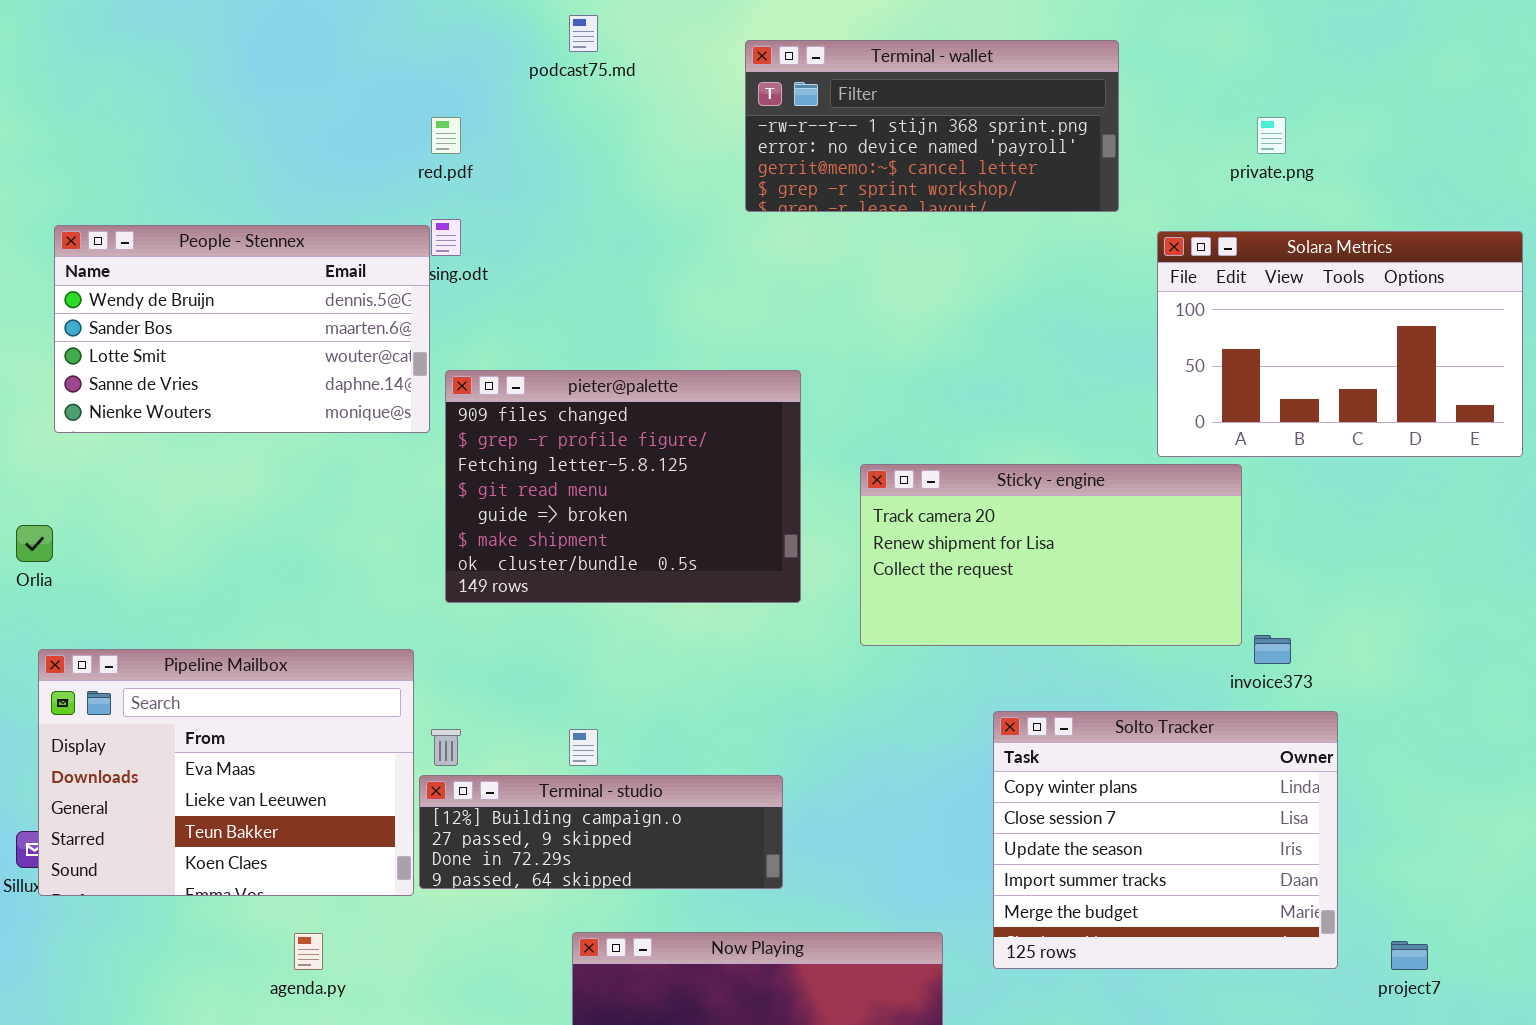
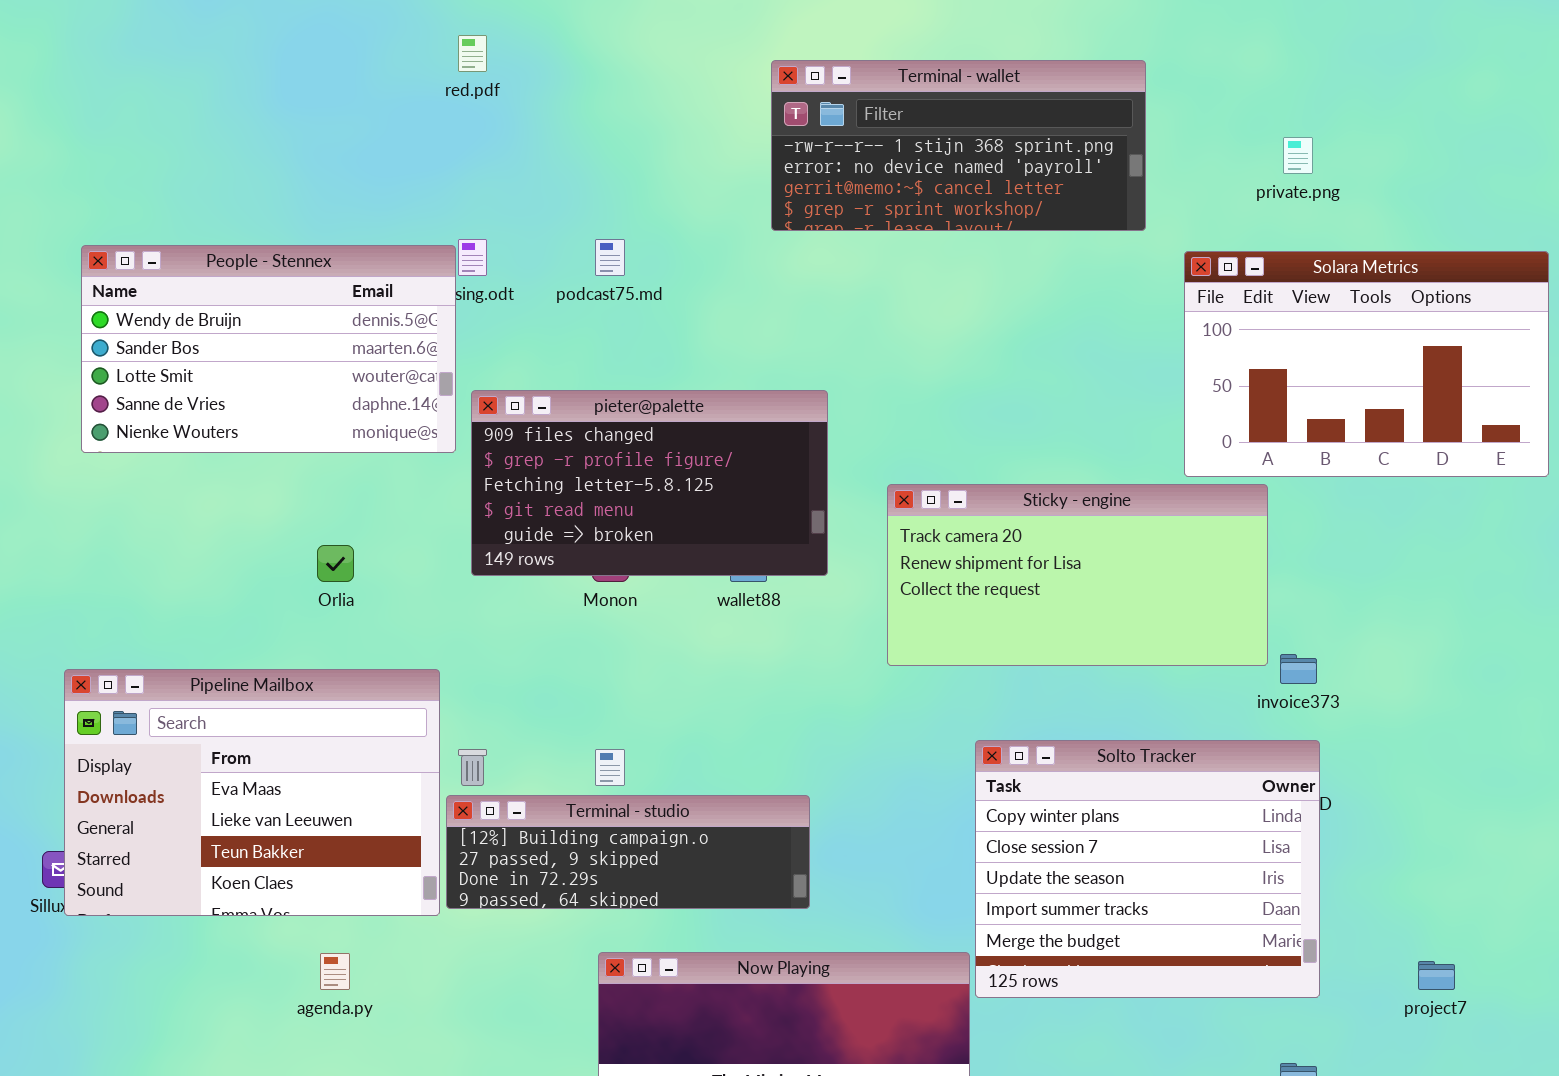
podcast75.md: [569,15,598,52] -> [595,239,625,276], moved
red.pdf: [431,117,461,154] -> [458,35,487,72], moved
pieter@palette: [445,370,801,603] -> [471,390,828,576], resized
Orlia: [16,525,53,562] -> [317,545,354,582], moved
Solto Tracker: [993,711,1338,969] -> [975,740,1320,998], moved

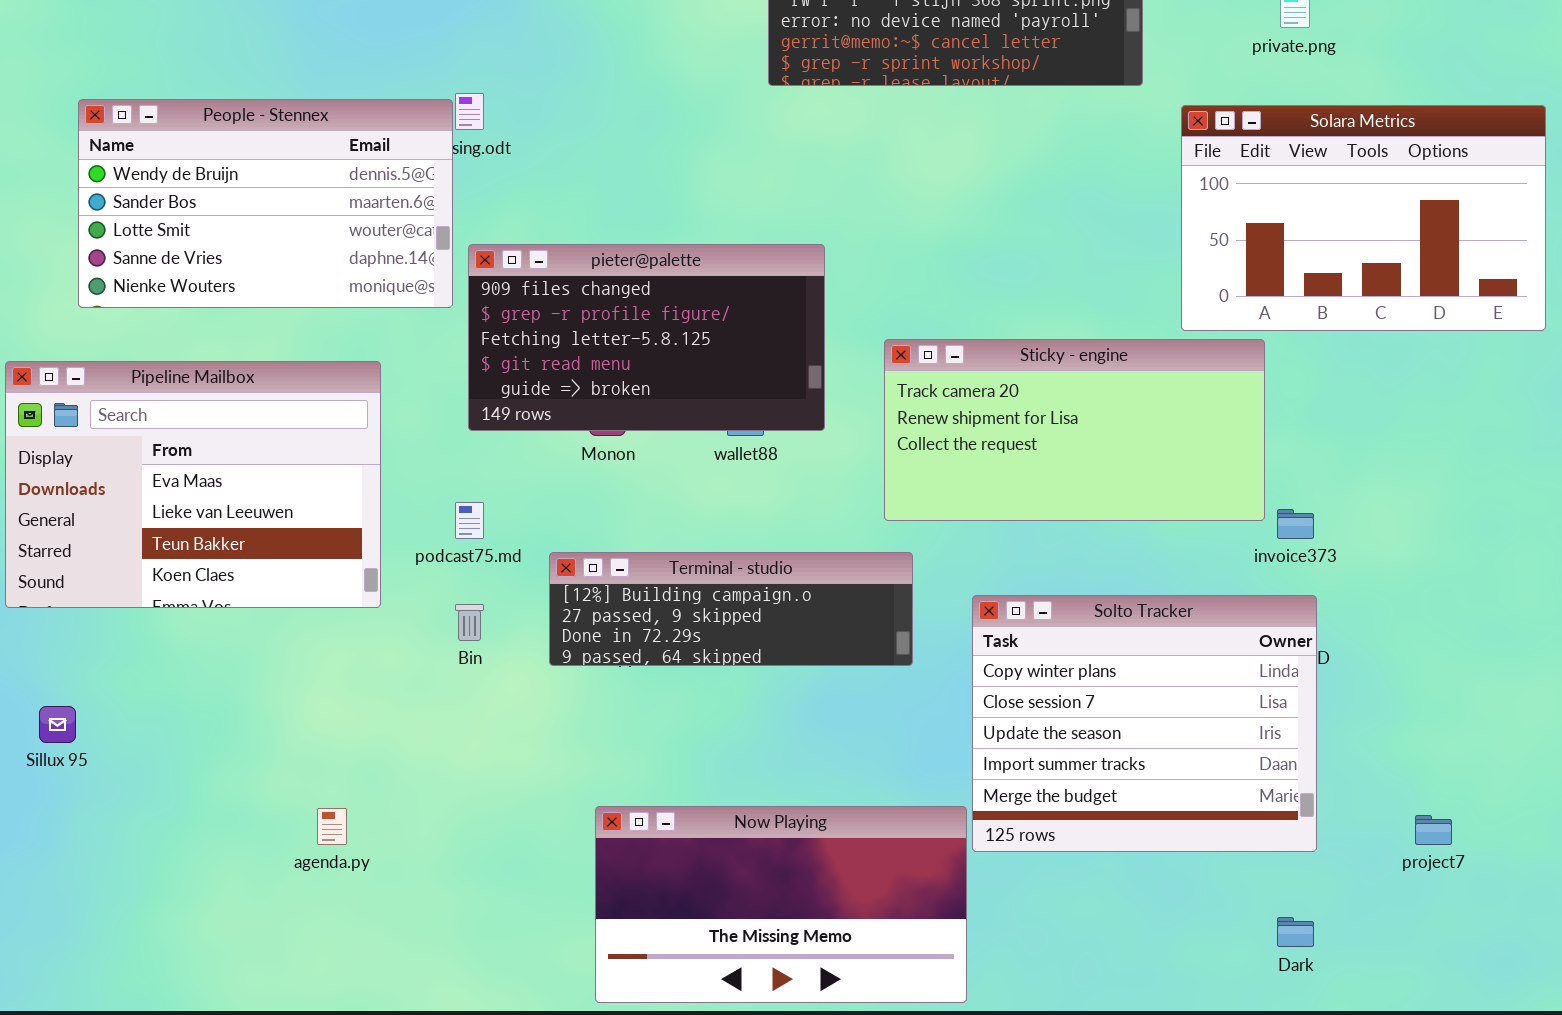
podcast75.md: [595,239,625,276] -> [455,502,484,539], moved
Pipeline Mailbox: [64,669,440,916] -> [5,361,381,608], moved
Terminal - studio: [446,795,810,909] -> [549,552,913,666], moved

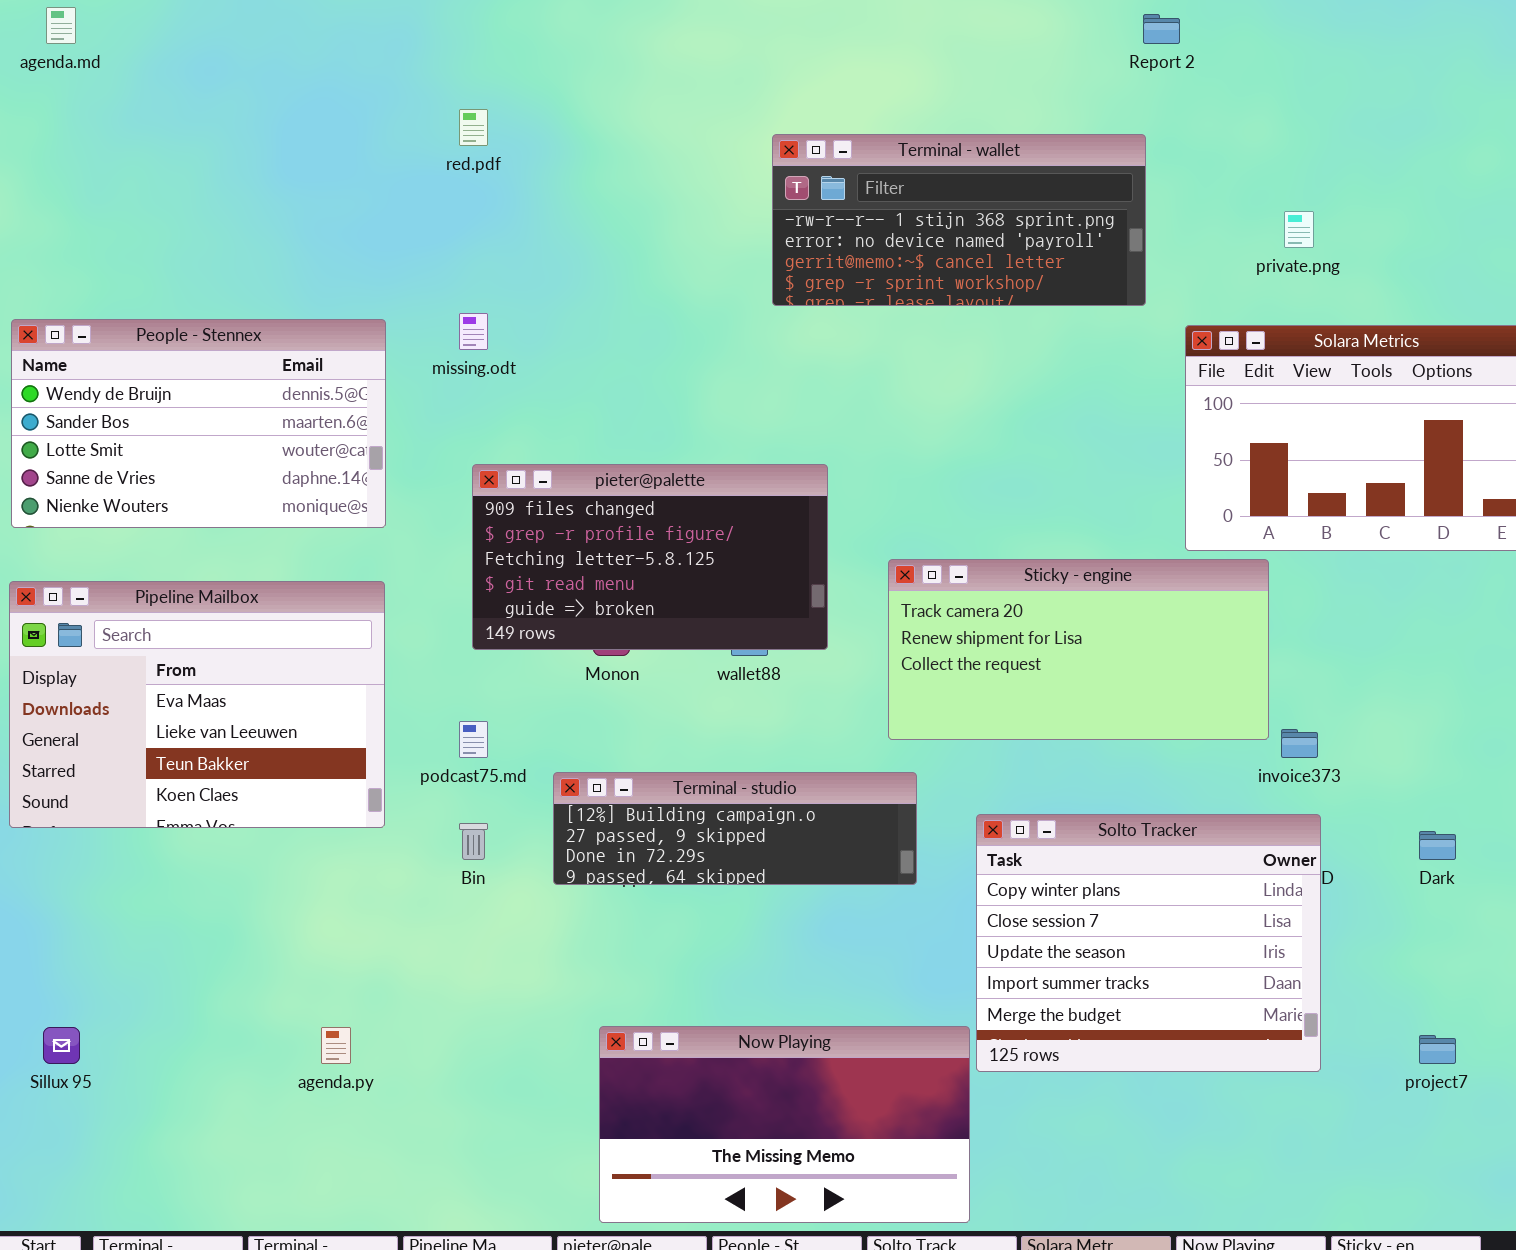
People - Stennex: [78,99,453,308] -> [11,319,386,528], moved
Sillux 95: [39,706,76,743] -> [43,1027,80,1064], moved
Dark: [1277,917,1314,947] -> [1419,831,1456,860], moved

